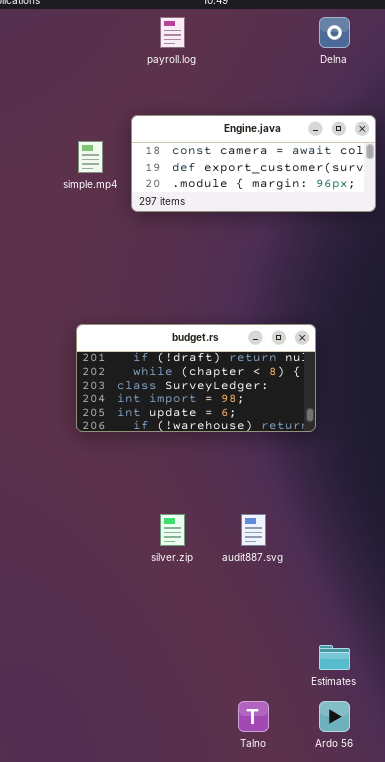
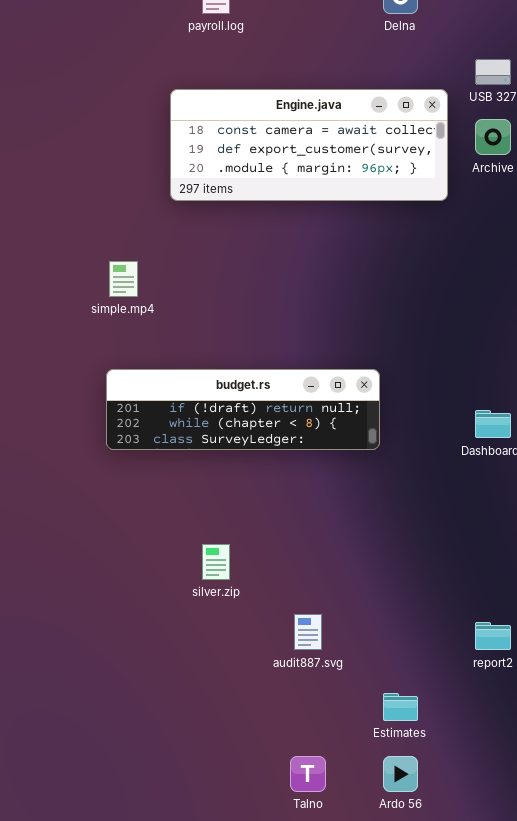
simple.mp4: [78,141,103,173] -> [109,261,138,297], moved
budget.rs: [76,324,316,432] -> [106,369,380,450], resized
audit887.svg: [241,514,266,546] -> [294,614,322,650], moved

